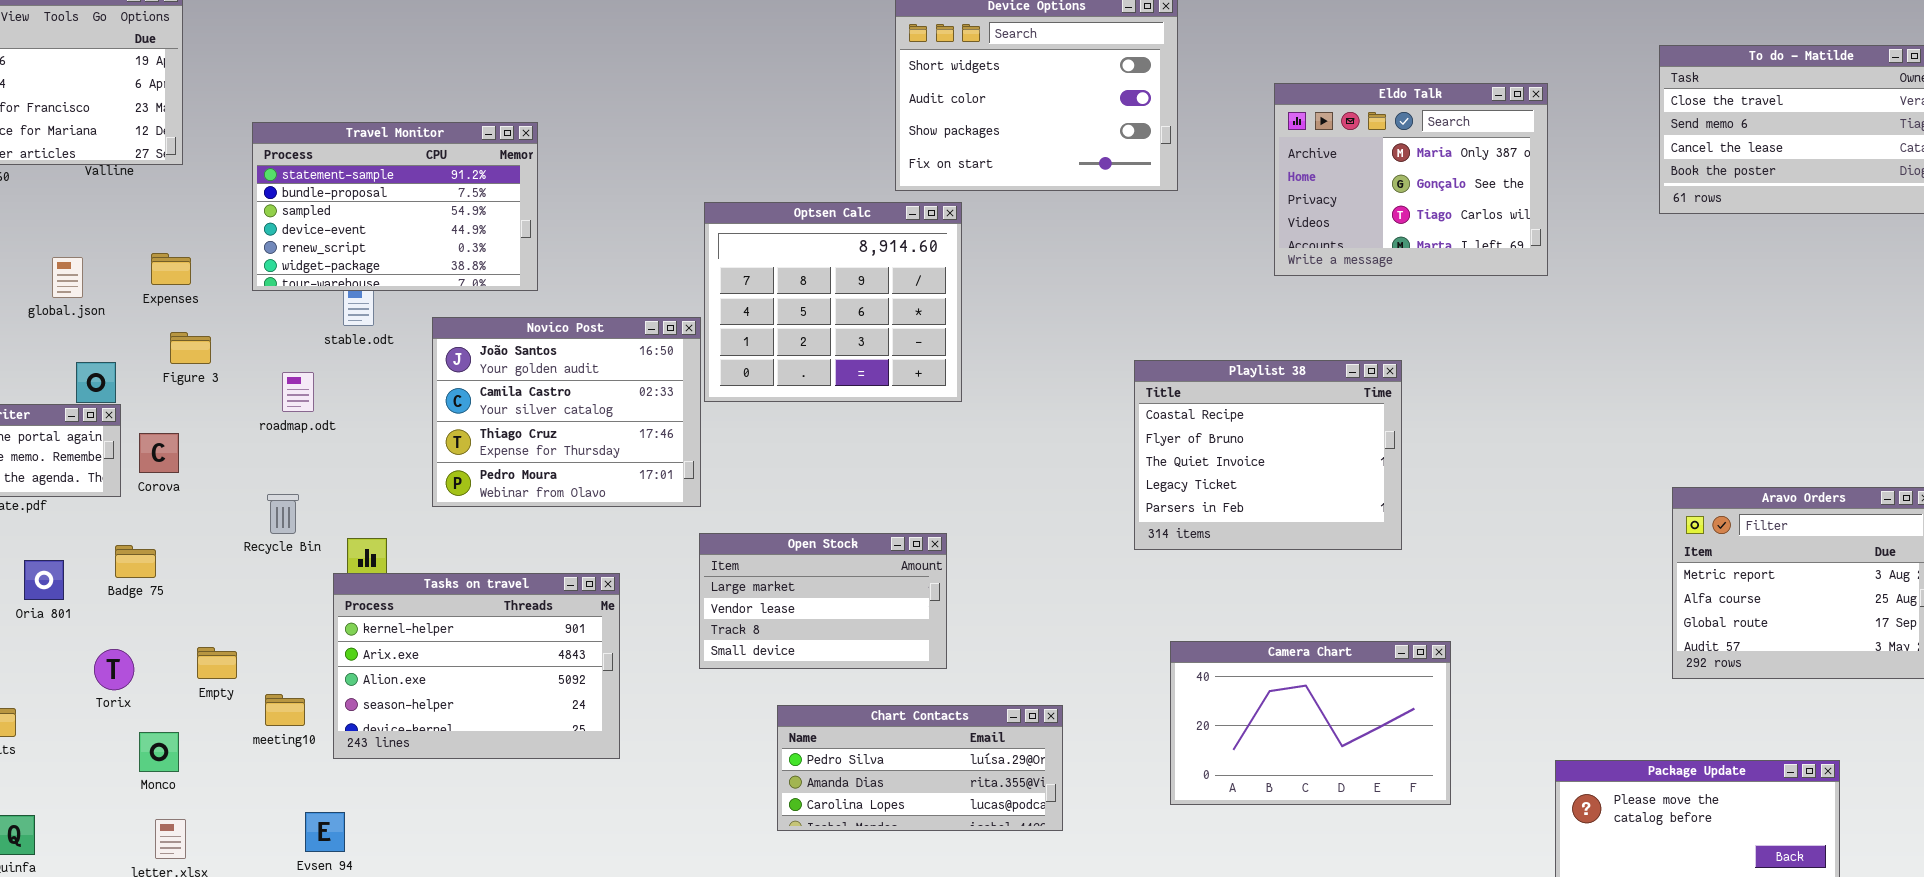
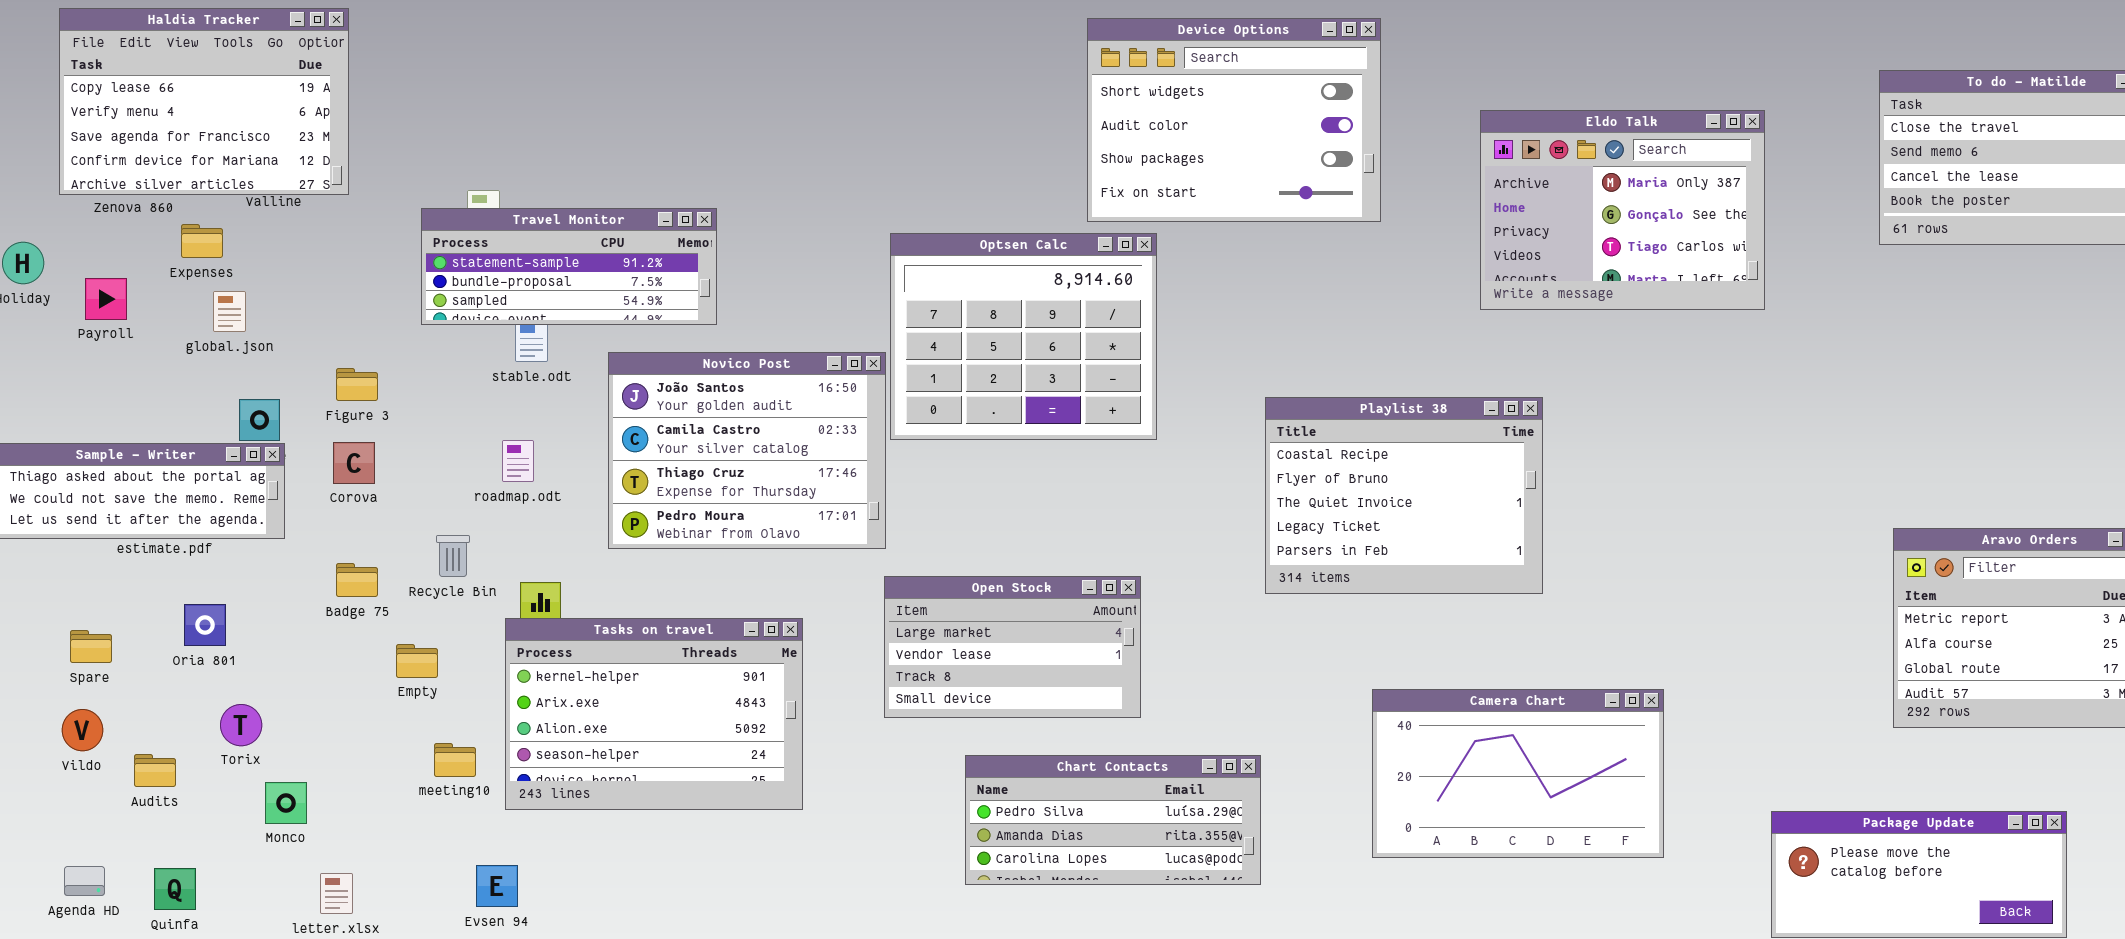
Travel Monitor: [252,122,538,291] -> [421,208,717,325], resized
Expenses: [151,253,191,285] -> [181,224,223,258], moved
Playlist 38: [1134,360,1402,550] -> [1265,397,1543,594], moved
roadmap.odt: [282,372,314,412] -> [502,440,534,482], moved
Corova: [139,433,179,473] -> [333,442,375,484], moved
Badge 75: [115,545,156,578] -> [336,563,378,597], moved
Empty: [197,647,237,679] -> [396,644,438,678], moved
Torix: [94,649,134,690] -> [220,704,262,746], moved
Monco: [139,732,179,772] -> [265,782,307,824], moved

